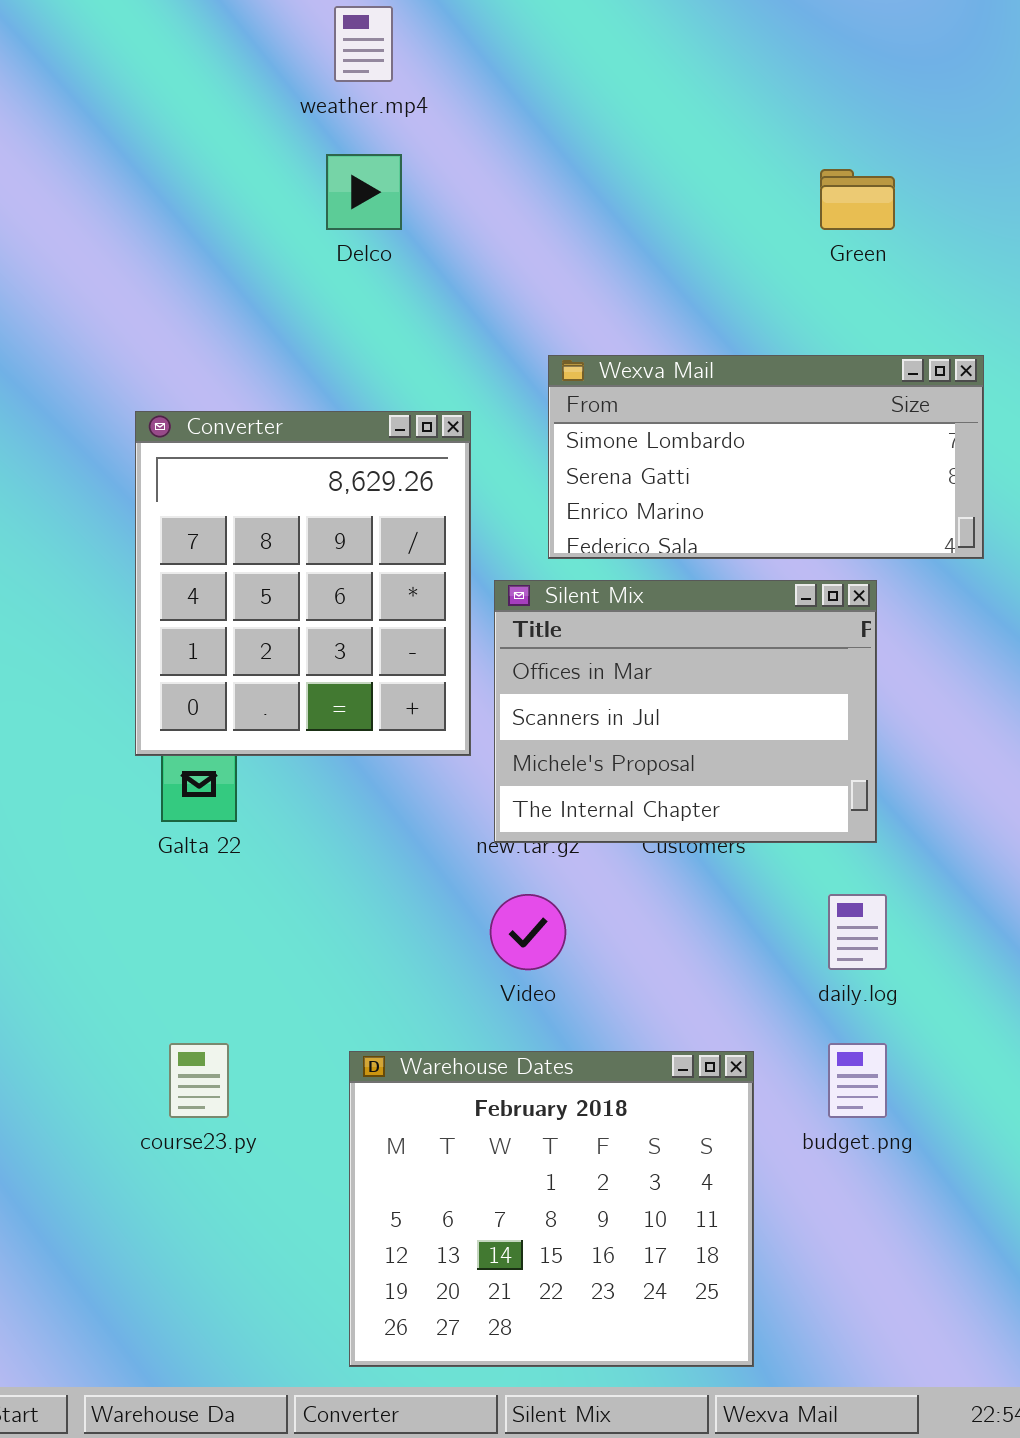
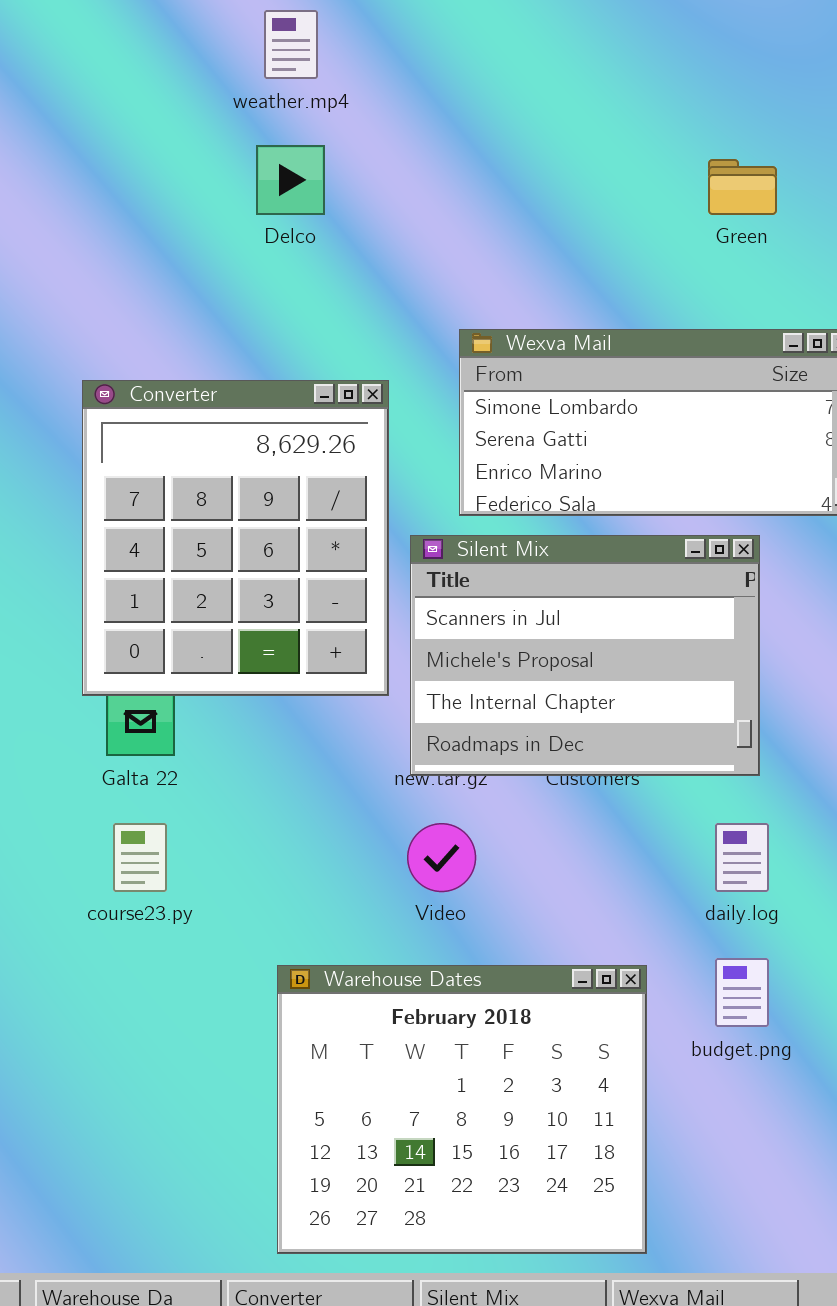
Silent Mix: [494,580,877,843] -> [410,535,760,776], scrolled down 1 row
course23.py: [169,1043,229,1118] -> [113,823,167,892], moved

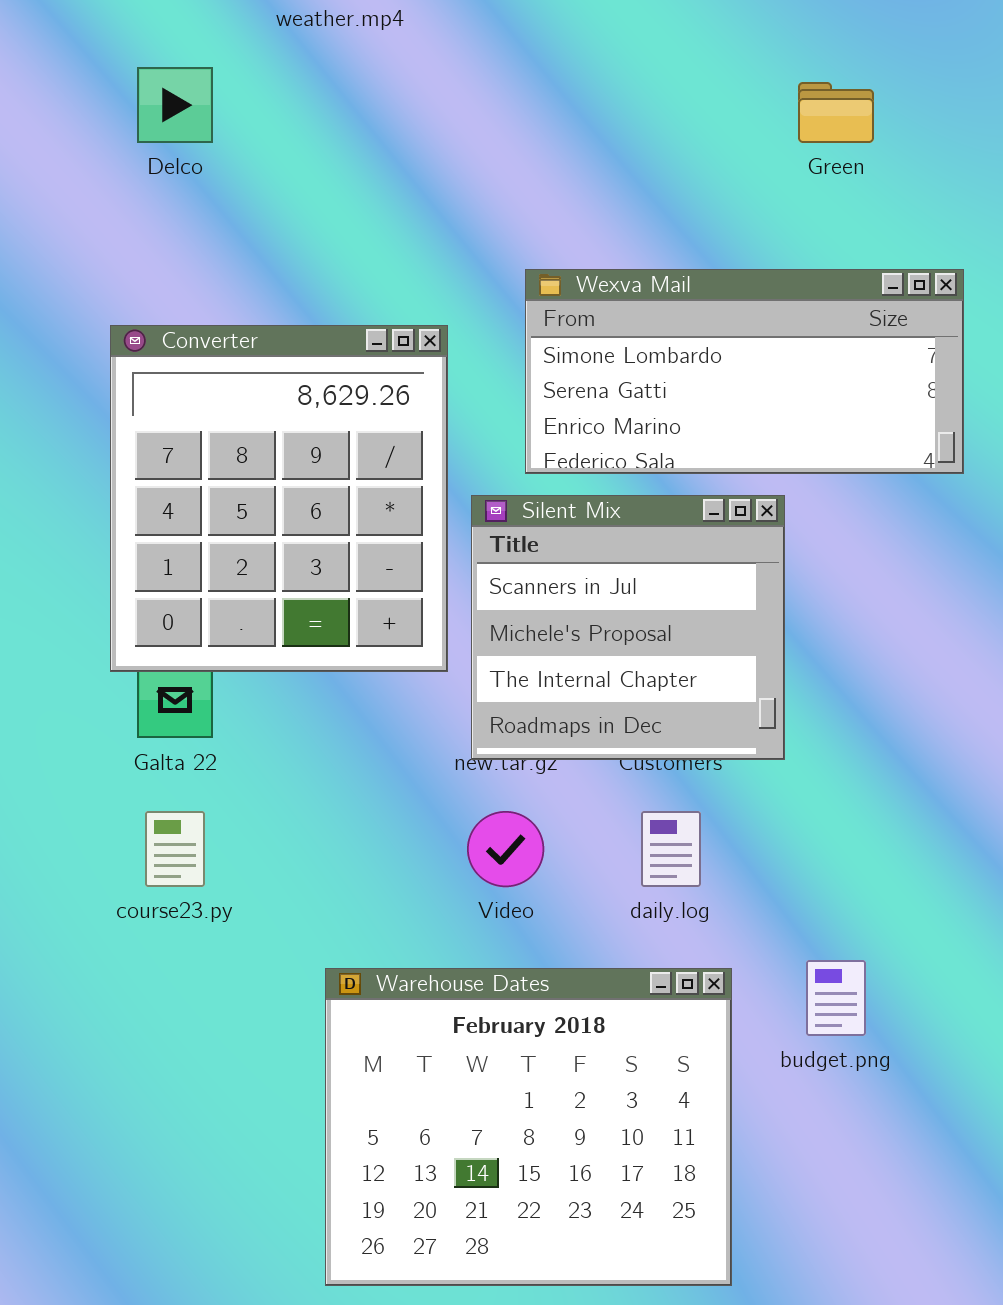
Delco: [256,145,325,215] -> [137,67,213,143], moved
Silent Mix: [410,535,760,776] -> [471,495,785,760], resized
daily.log: [715,823,769,892] -> [641,811,701,887], moved

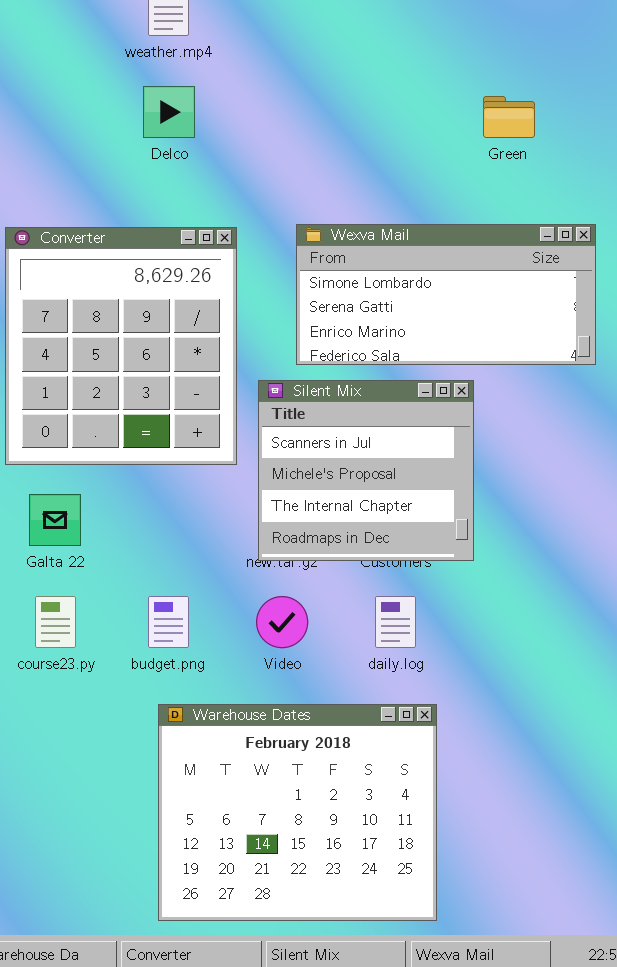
Delco: [137,67,213,143] -> [143,86,195,138], moved
Converter: [110,325,448,672] -> [5,227,237,465], moved
budget.png: [806,960,866,1036] -> [148,596,189,648], moved

